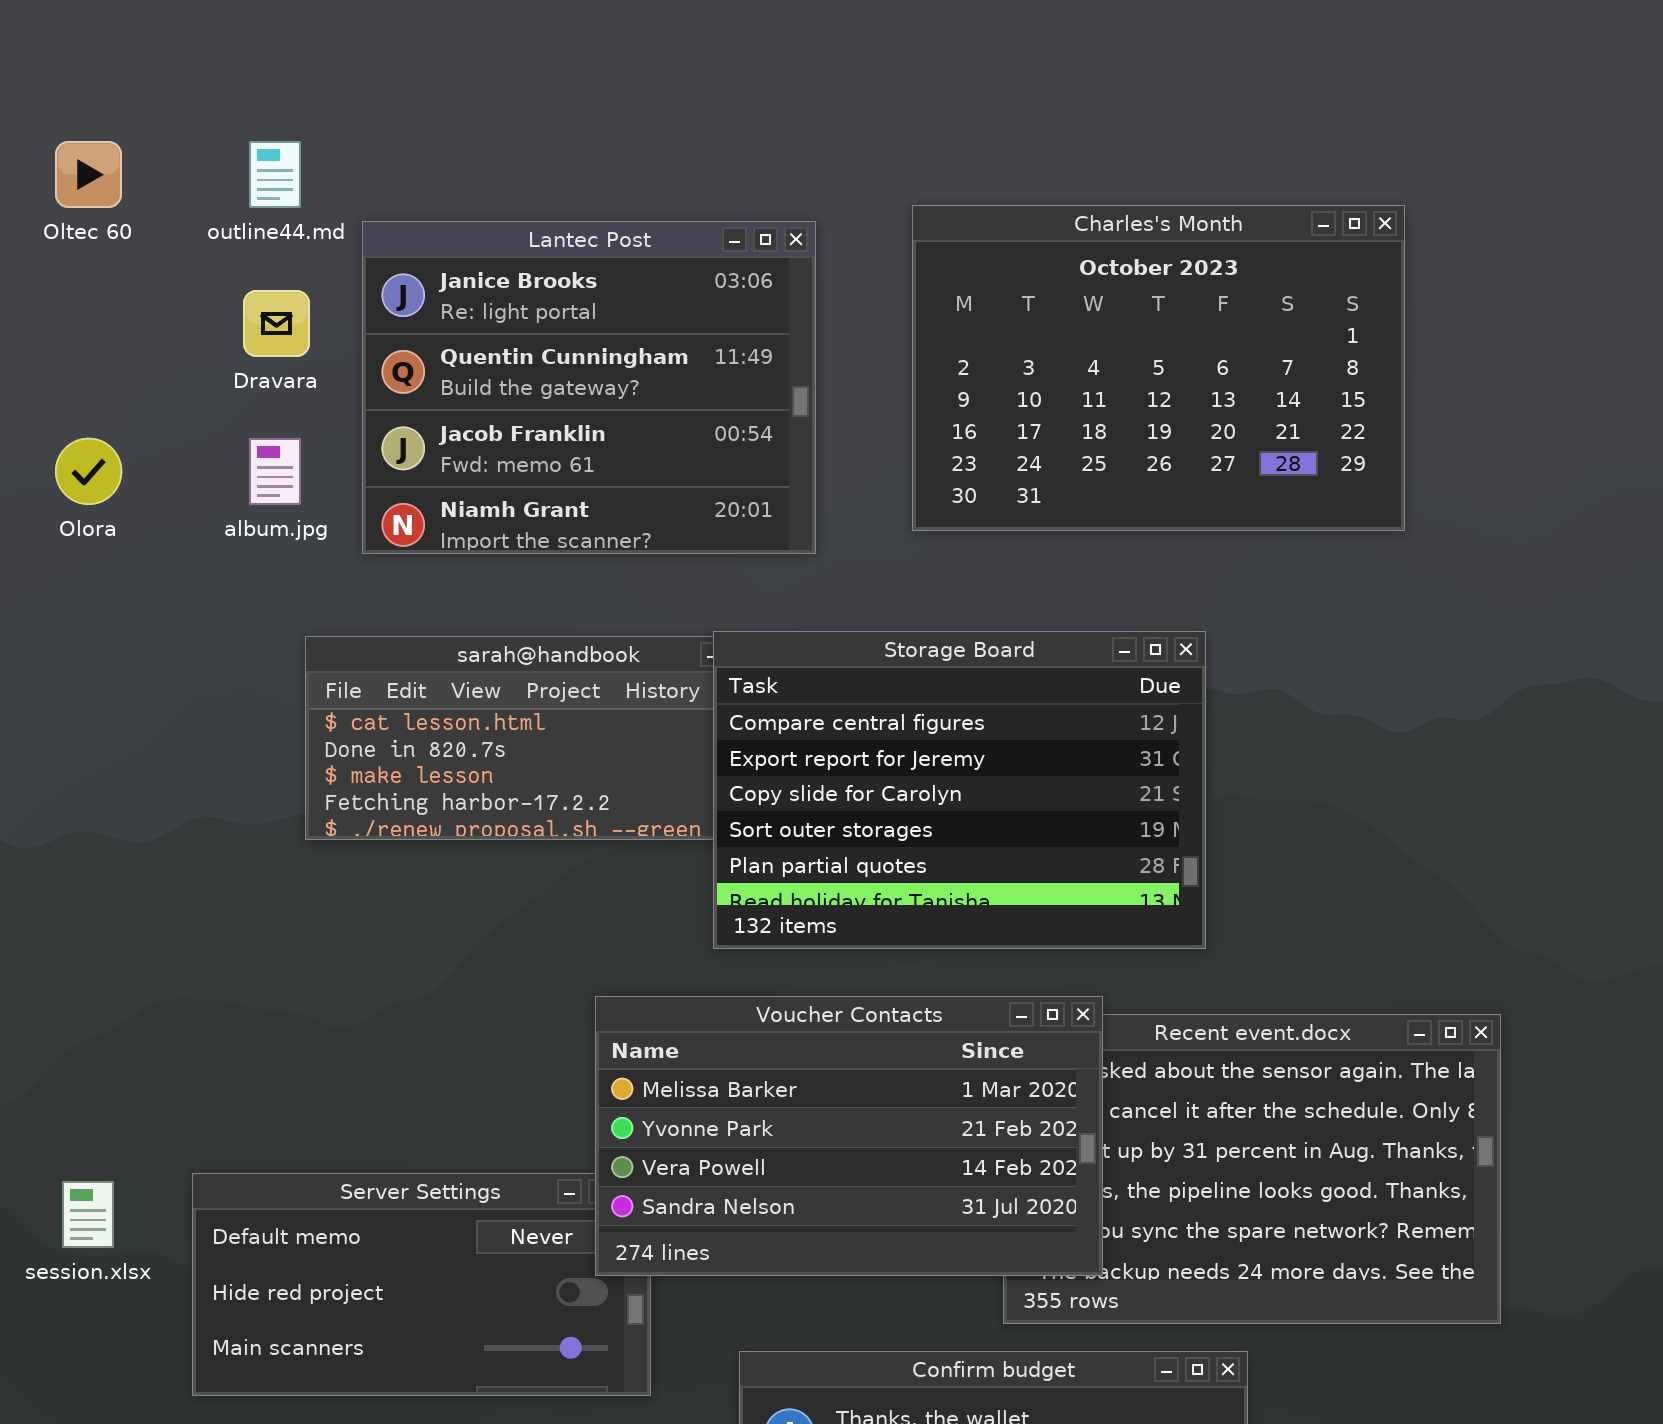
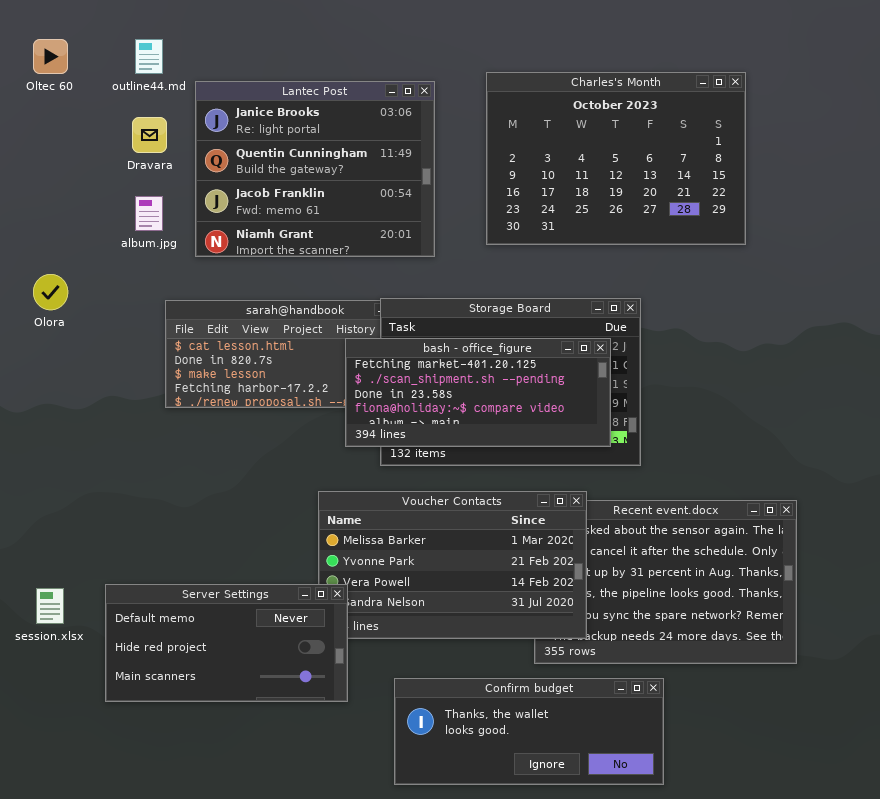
Olora: [55,438,122,505] -> [33,274,68,310], moved
bash - office_figure: none -> [345,338,611,447], opened
Server Settings: [192,1173,651,1396] -> [105,584,348,702], raised

